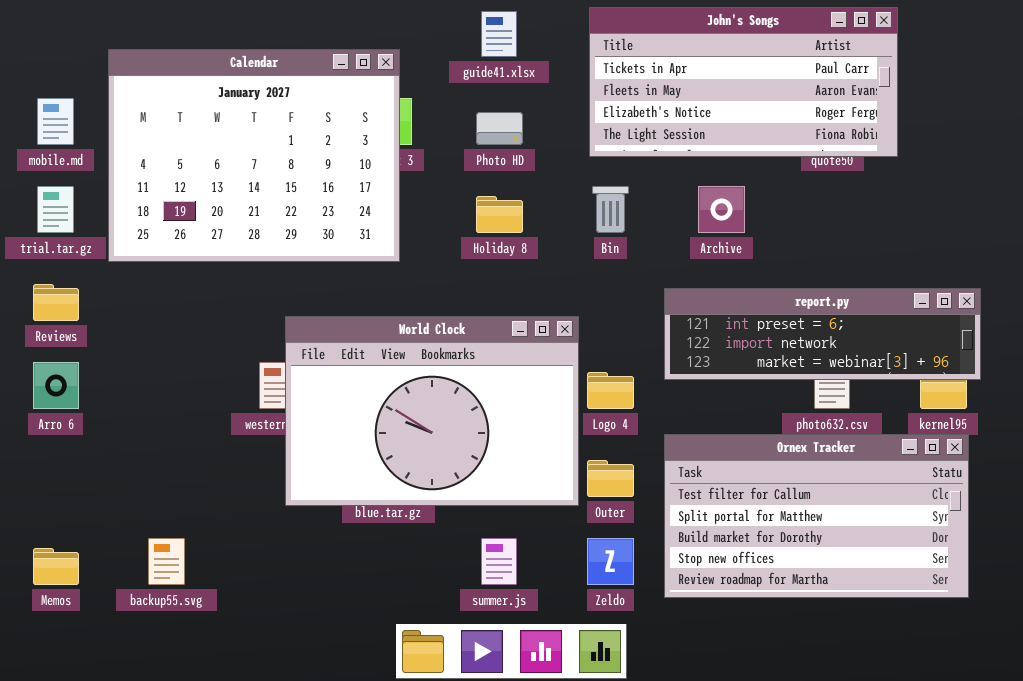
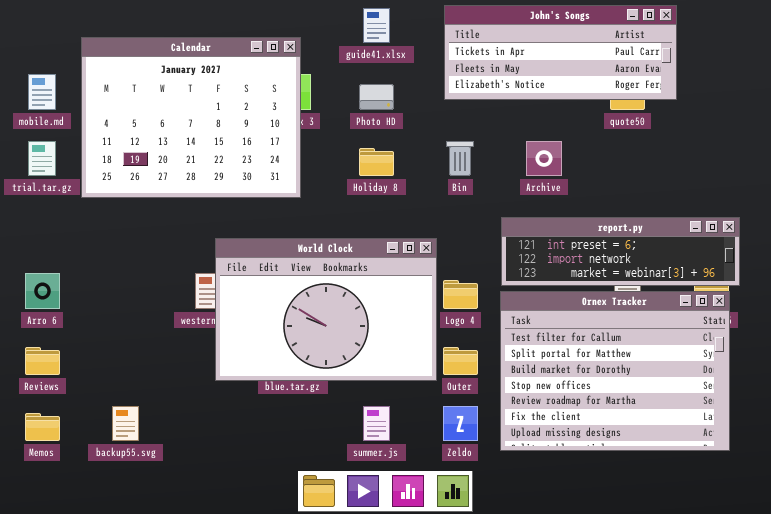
John's Songs: [589,7,898,157] -> [444,5,677,100], resized
Reviews: [33,284,79,321] -> [25,347,60,375], moved
Ornex Tracker: [664,434,969,598] -> [500,291,730,451], resized

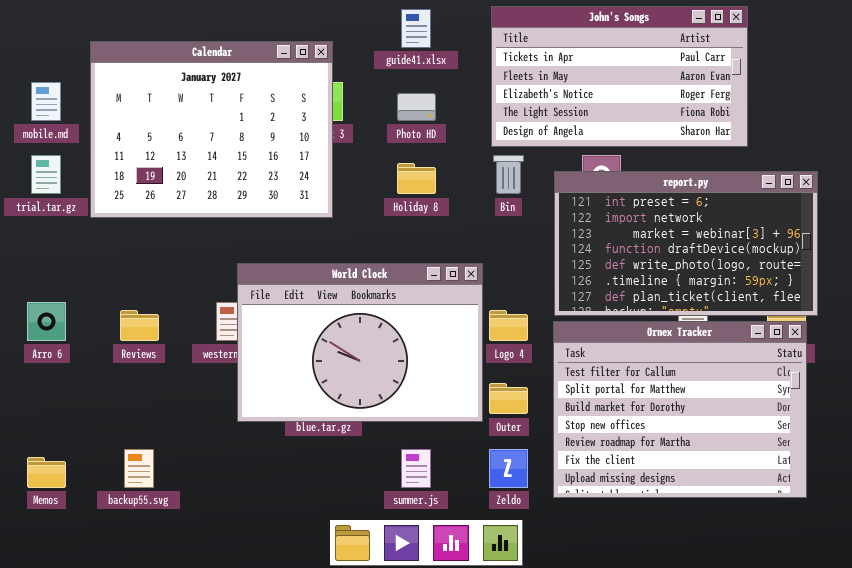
John's Songs: [444,5,677,100] -> [491,6,748,147], resized
report.py: [501,217,740,286] -> [554,171,818,316], resized
Reviews: [25,347,60,375] -> [120,310,159,341], moved

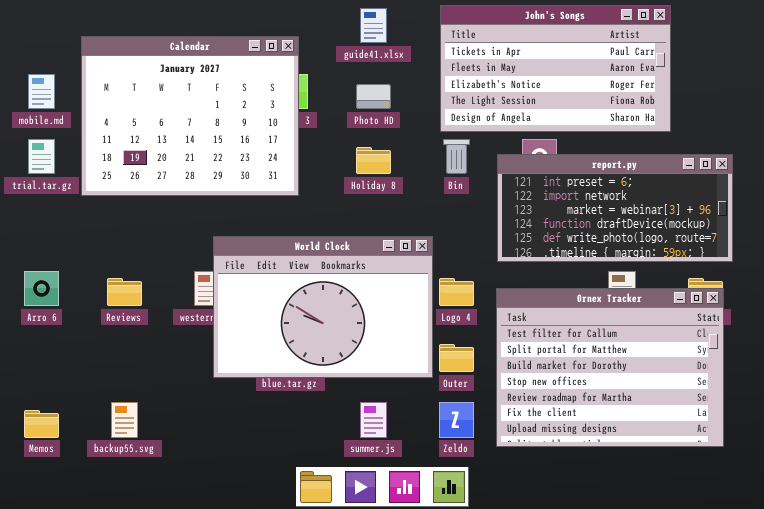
report.py: [554,171,818,316] -> [497,154,733,262], resized

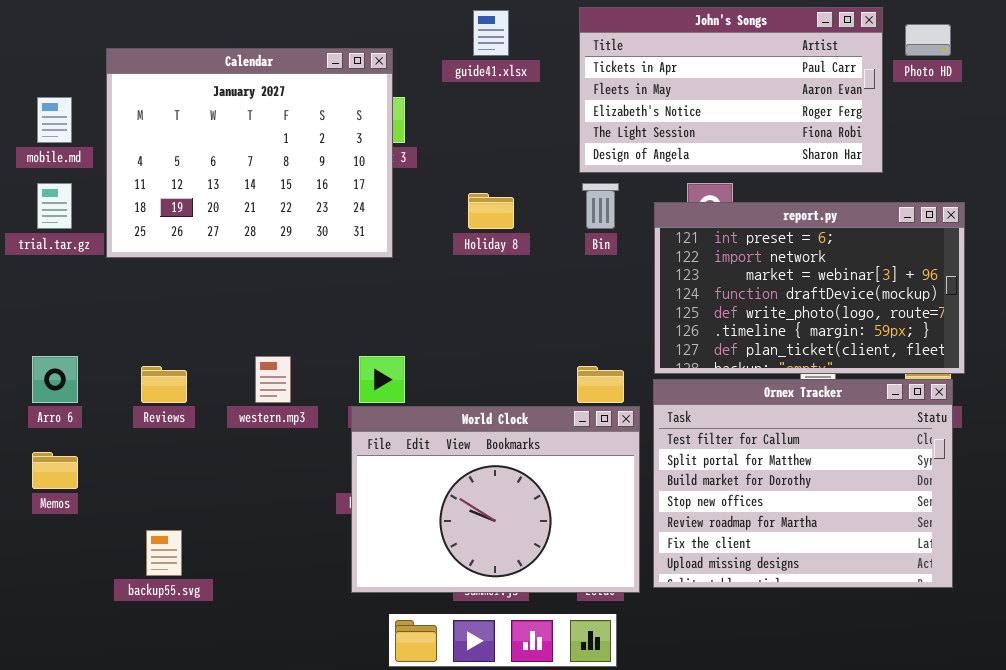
Photo HD: [356,84,391,109] -> [905,24,951,56], moved
report.py: [497,154,733,262] -> [654,202,965,374], resized
World Clock: [213,236,433,378] -> [351,406,640,593], moved
Memos: [24,410,59,438] -> [32,452,78,489], moved

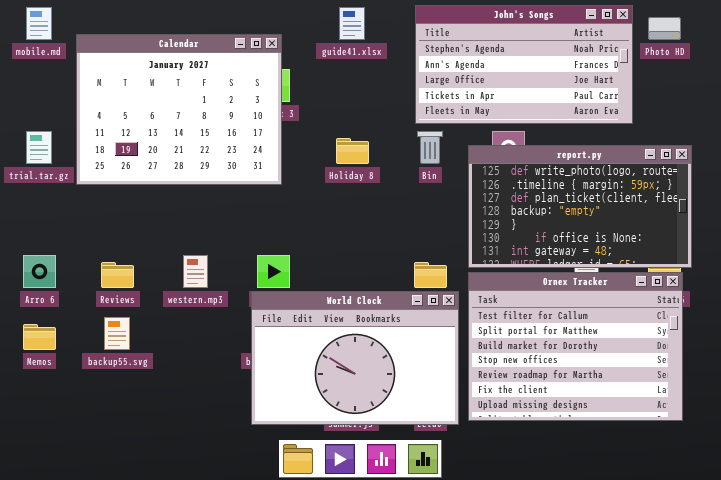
John's Songs: [579,7,883,173] -> [415,5,633,124], scrolled up 3 rows
mobile.md: [37,97,72,143] -> [26,7,52,40], moved
report.py: [654,202,965,374] -> [468,145,692,268], scrolled down 4 rows
backup55.svg: [146,530,182,576] -> [104,317,130,350], moved

